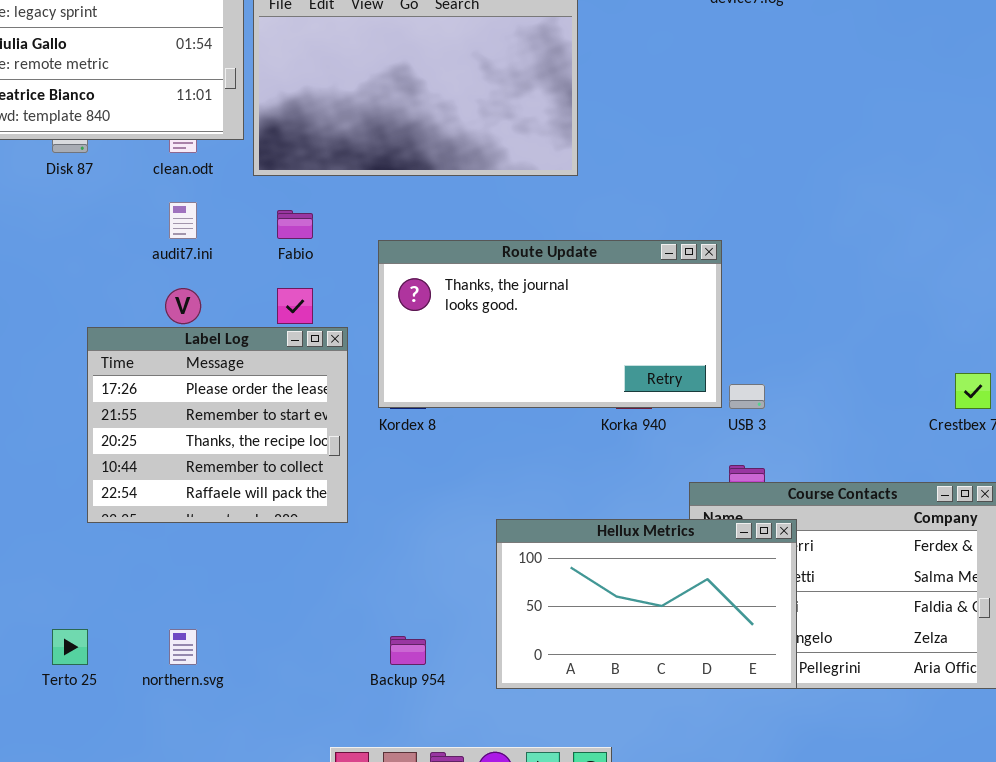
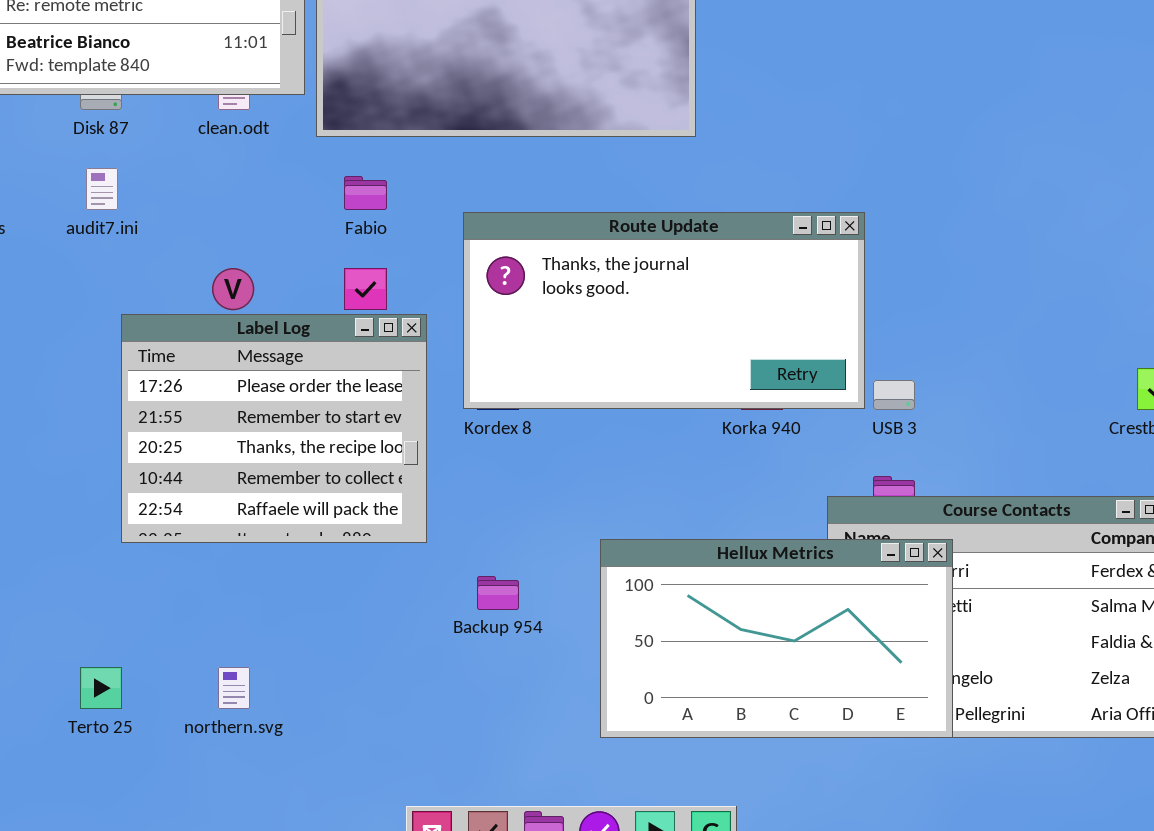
audit7.ini: [169,202,197,239] -> [86,168,118,210], moved
Backup 954: [390,636,426,665] -> [477,576,519,610], moved

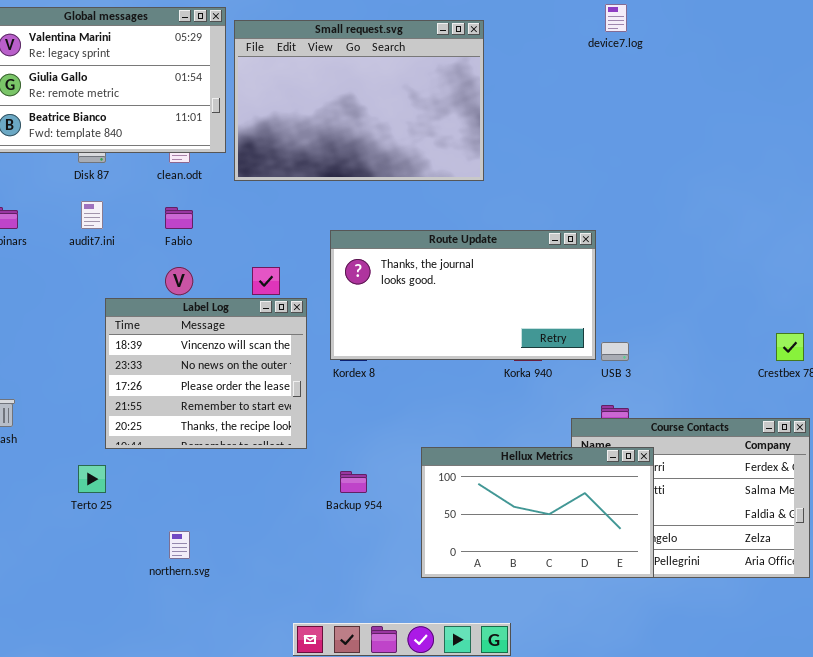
Fabio: [344,176,387,210] -> [165,207,193,229], moved
Label Log: [121,314,427,543] -> [105,298,307,449], scrolled up 2 rows
Terto 25: [80,667,122,709] -> [78,465,106,493], moved

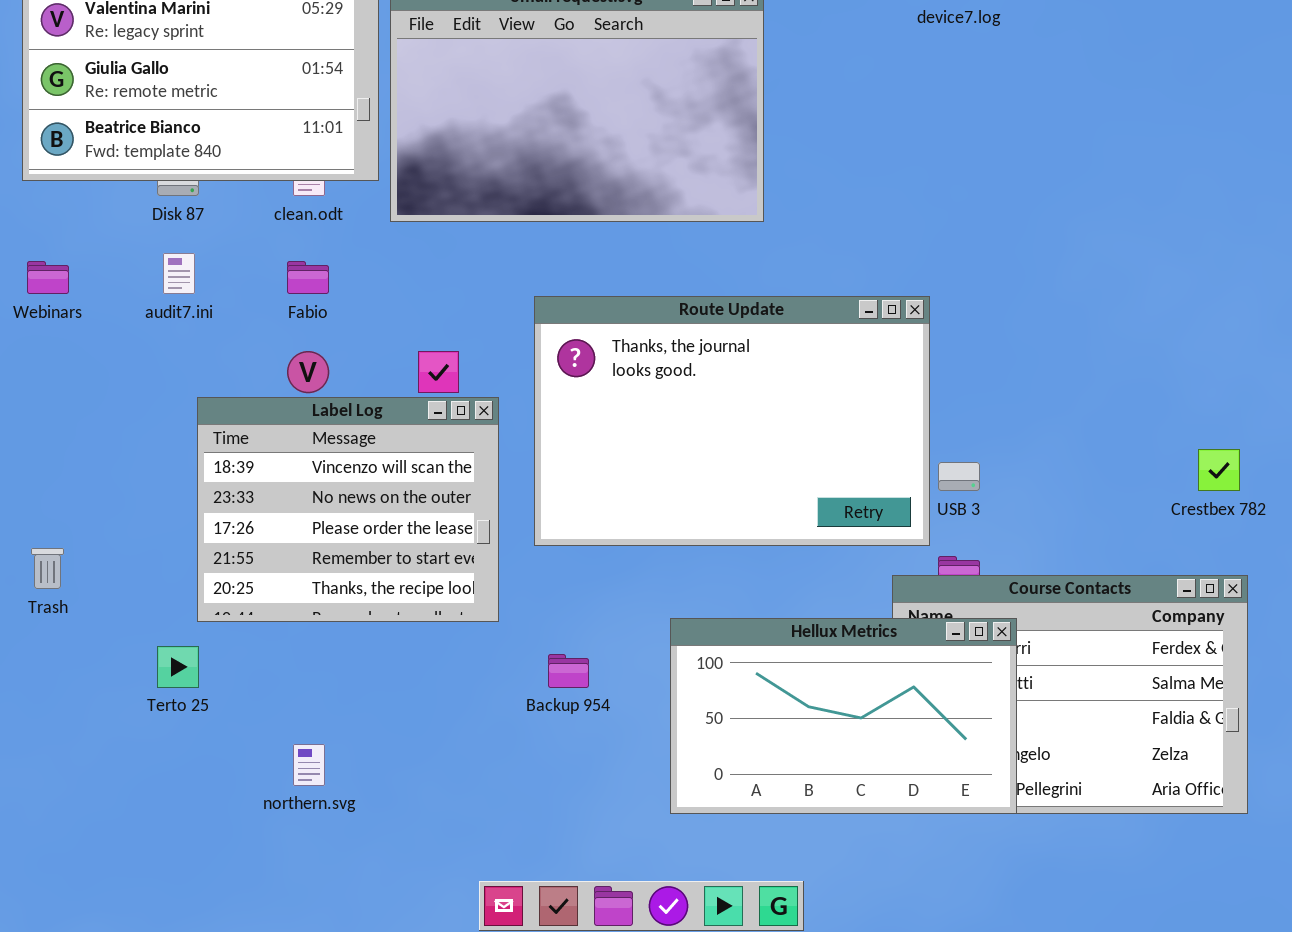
Route Update: [330,230,596,360] -> [534,296,930,546], resized

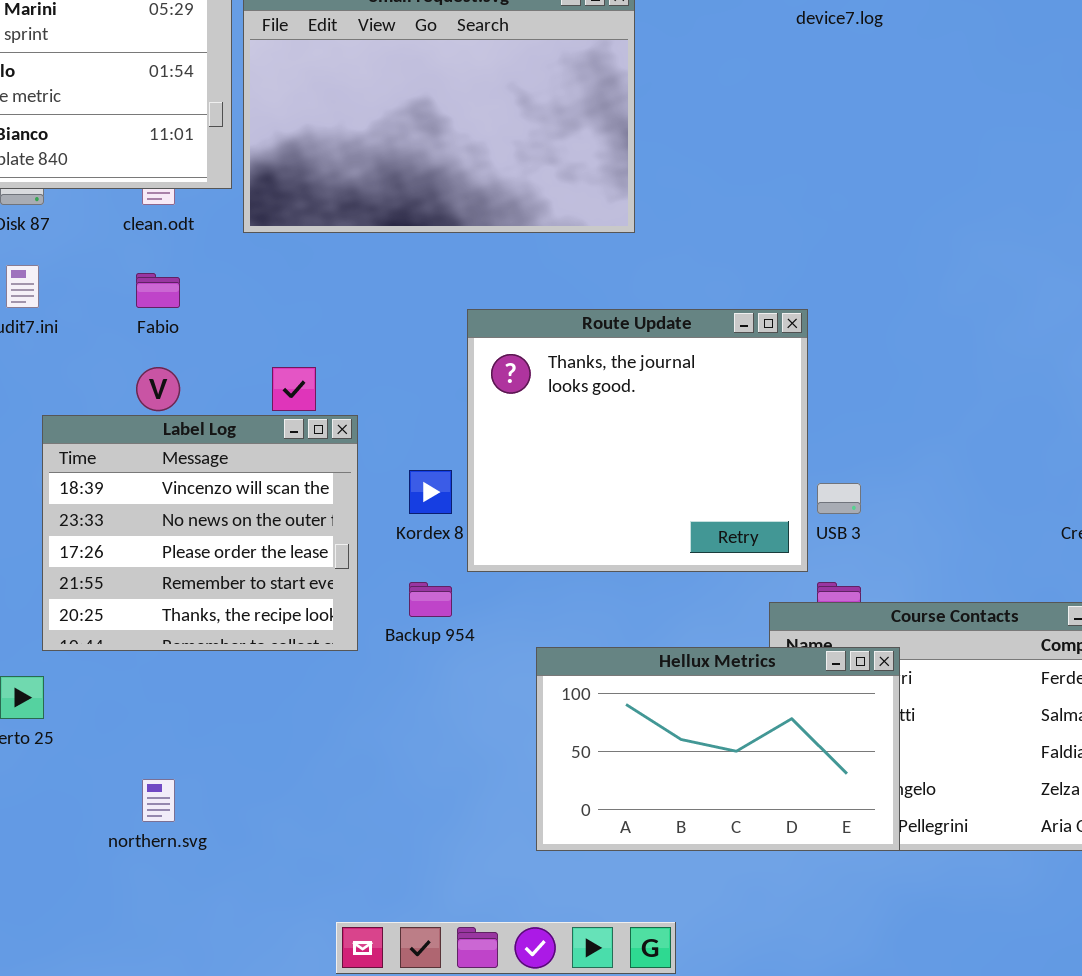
Route Update: [534,296,930,546] -> [467,309,808,572], resized
Backup 954: [548,654,589,688] -> [409,582,452,617], moved

